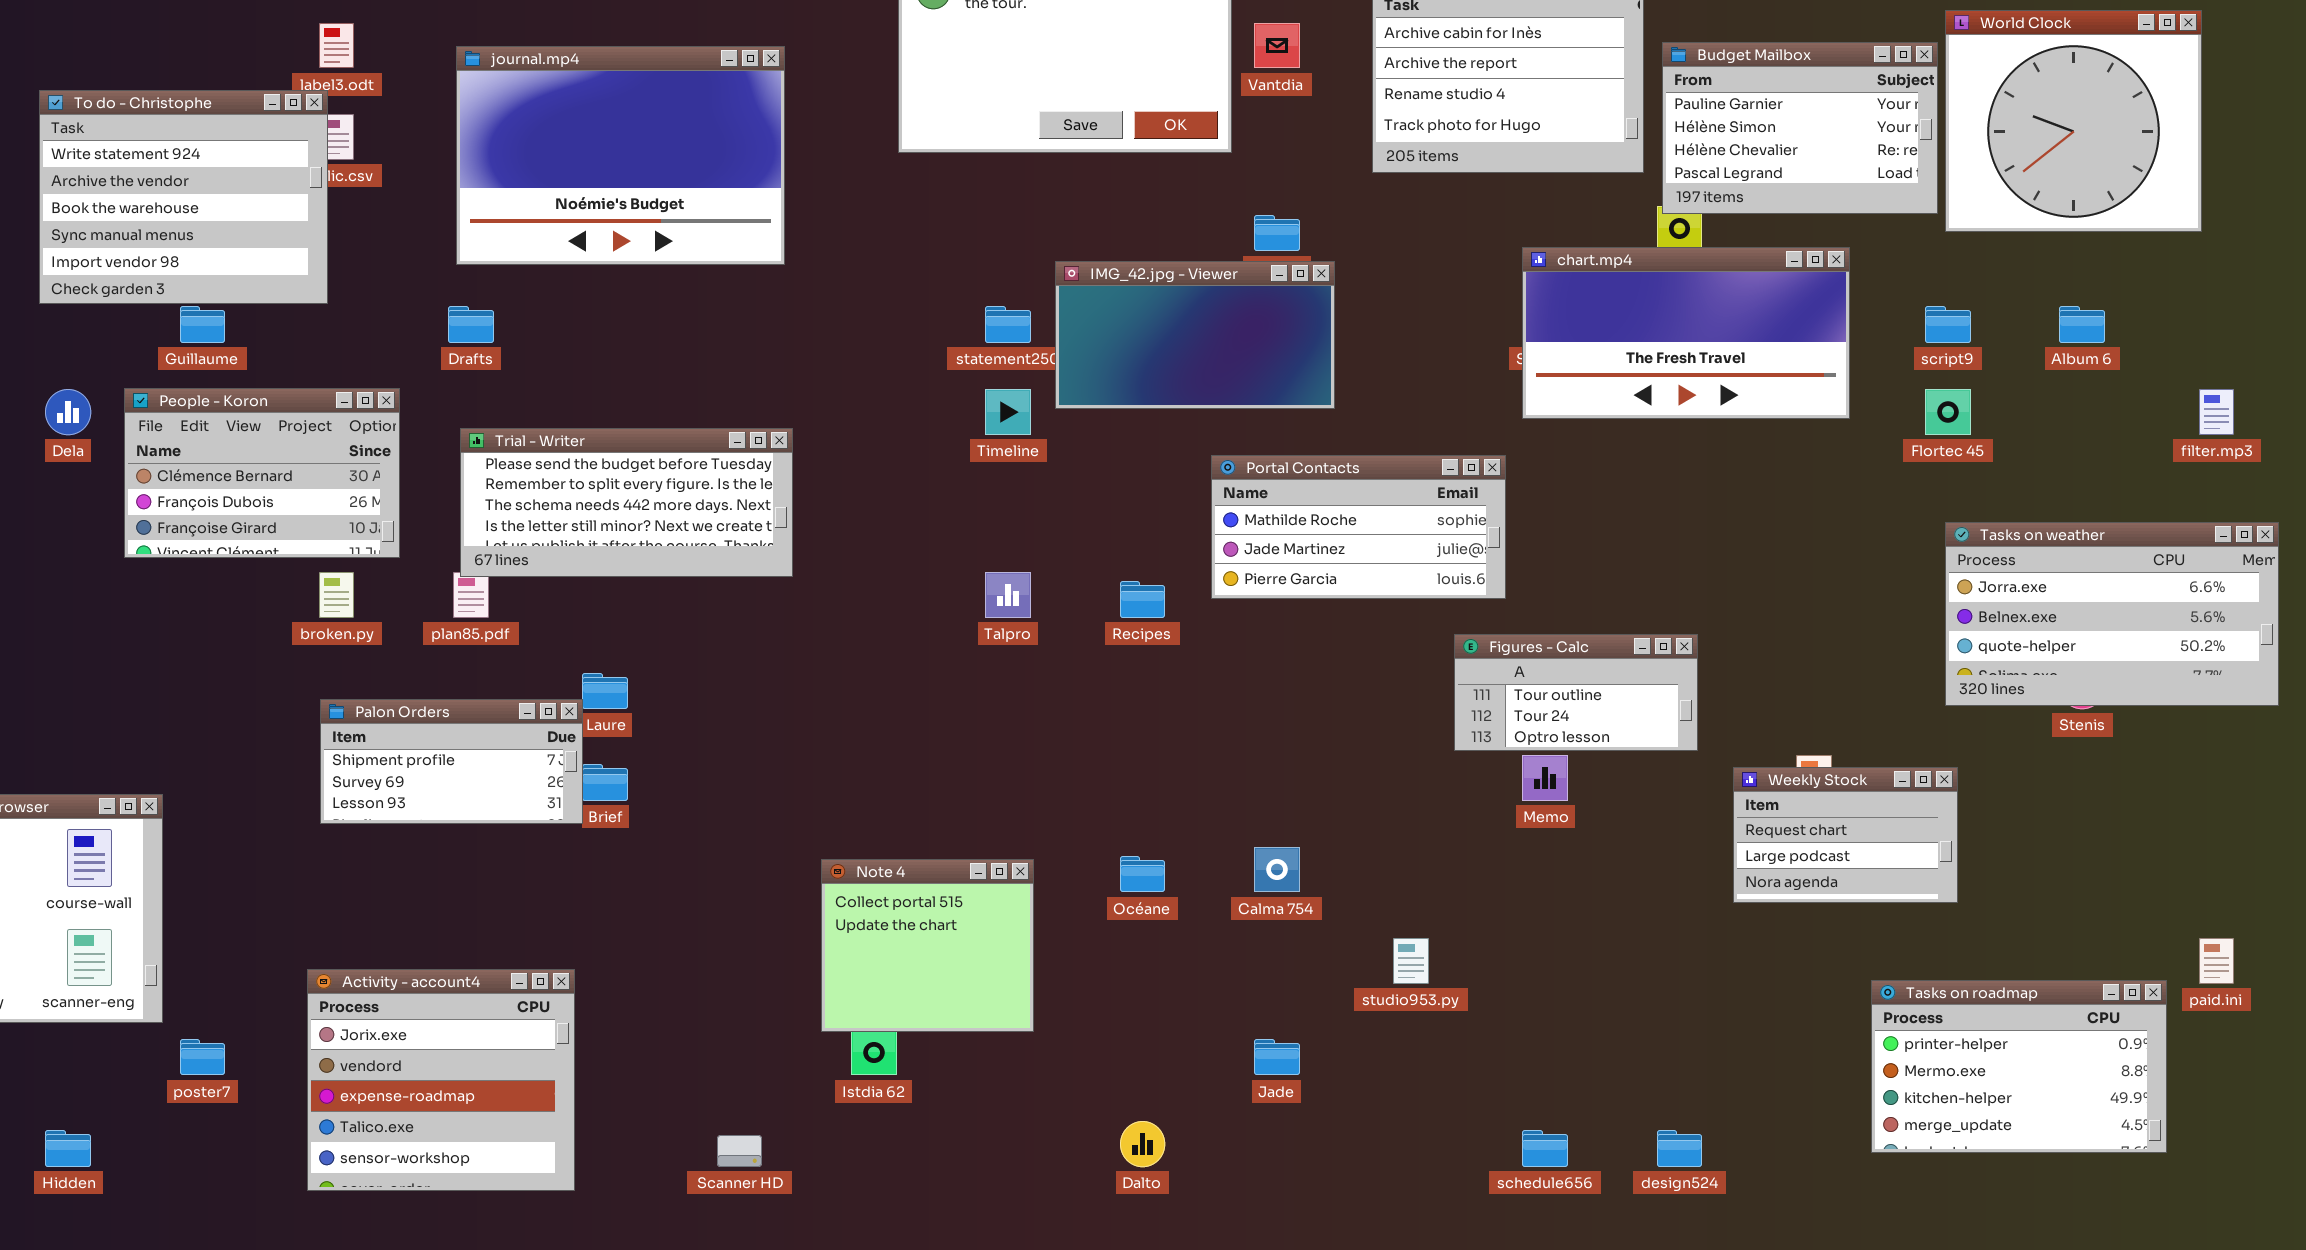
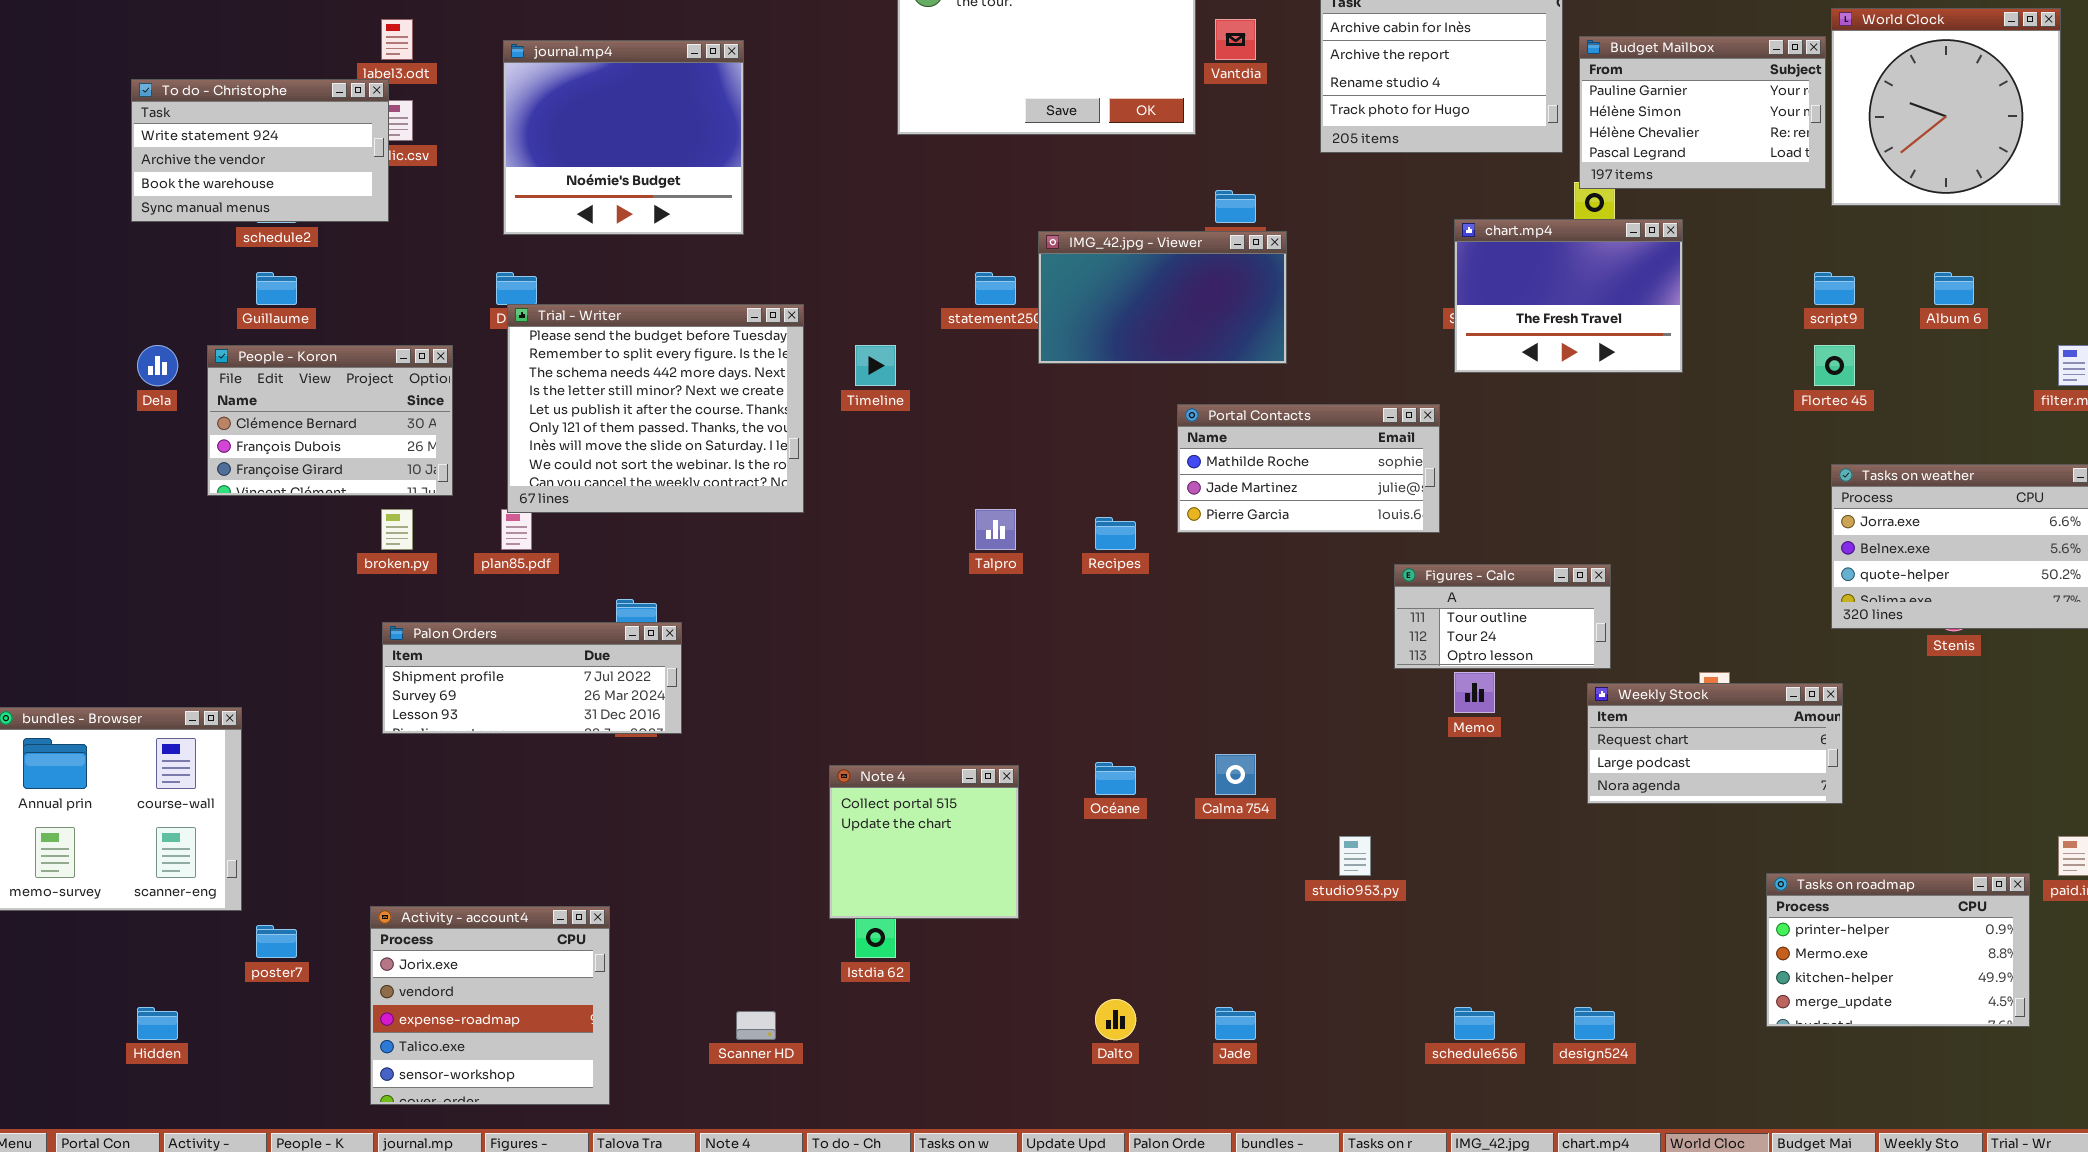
journal.mp4: [456,46,785,265] -> [503,40,744,235], resized
To do - Christophe: [39,90,328,304] -> [131,79,389,222], resized
chart.mp4: [1522,247,1850,419] -> [1454,219,1683,373], resized
Timeline: [985,389,1031,435] -> [855,345,896,386], moved
Trial - Writer: [460,428,793,577] -> [507,304,804,513], resized
Palon Orders: [320,699,583,824] -> [382,622,682,734], resized
Weekly Stock: [1733,767,1958,903] -> [1587,683,1843,804], resized
Activity - account4: [307,969,575,1191] -> [370,906,610,1105], moved
Jade: [1254,1039,1300,1075] -> [1215,1007,1256,1040], moved

